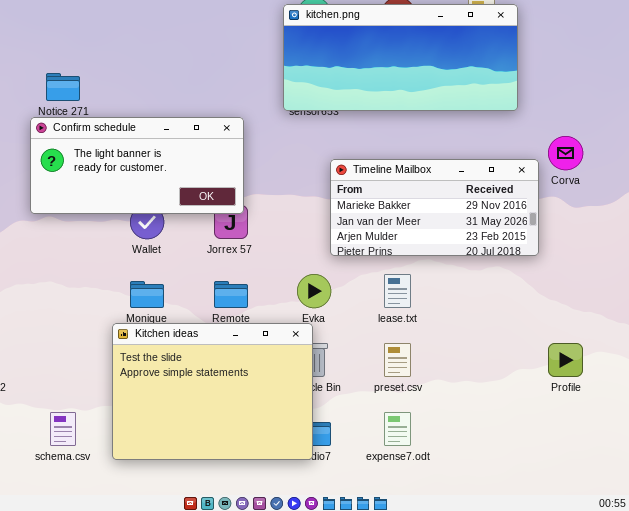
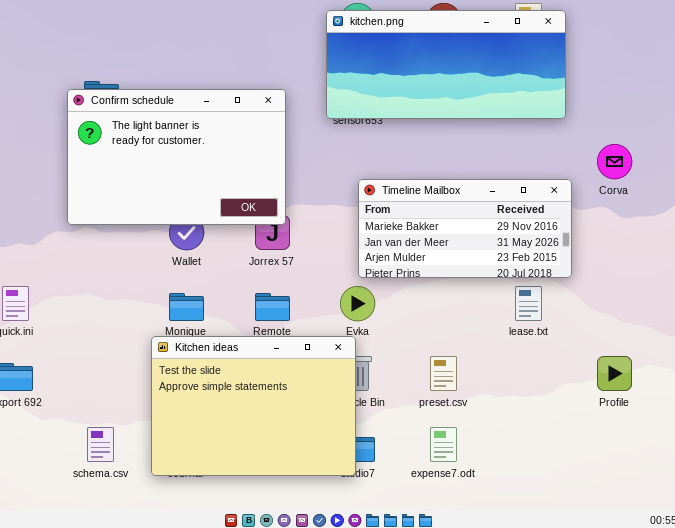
Confirm schedule: [30,117,244,214] -> [67,89,286,225], resized
Timeline Mailbox: [330,159,539,256] -> [358,179,572,278], moved
lease.txt: [384,274,411,308] -> [515,286,542,321], moved

